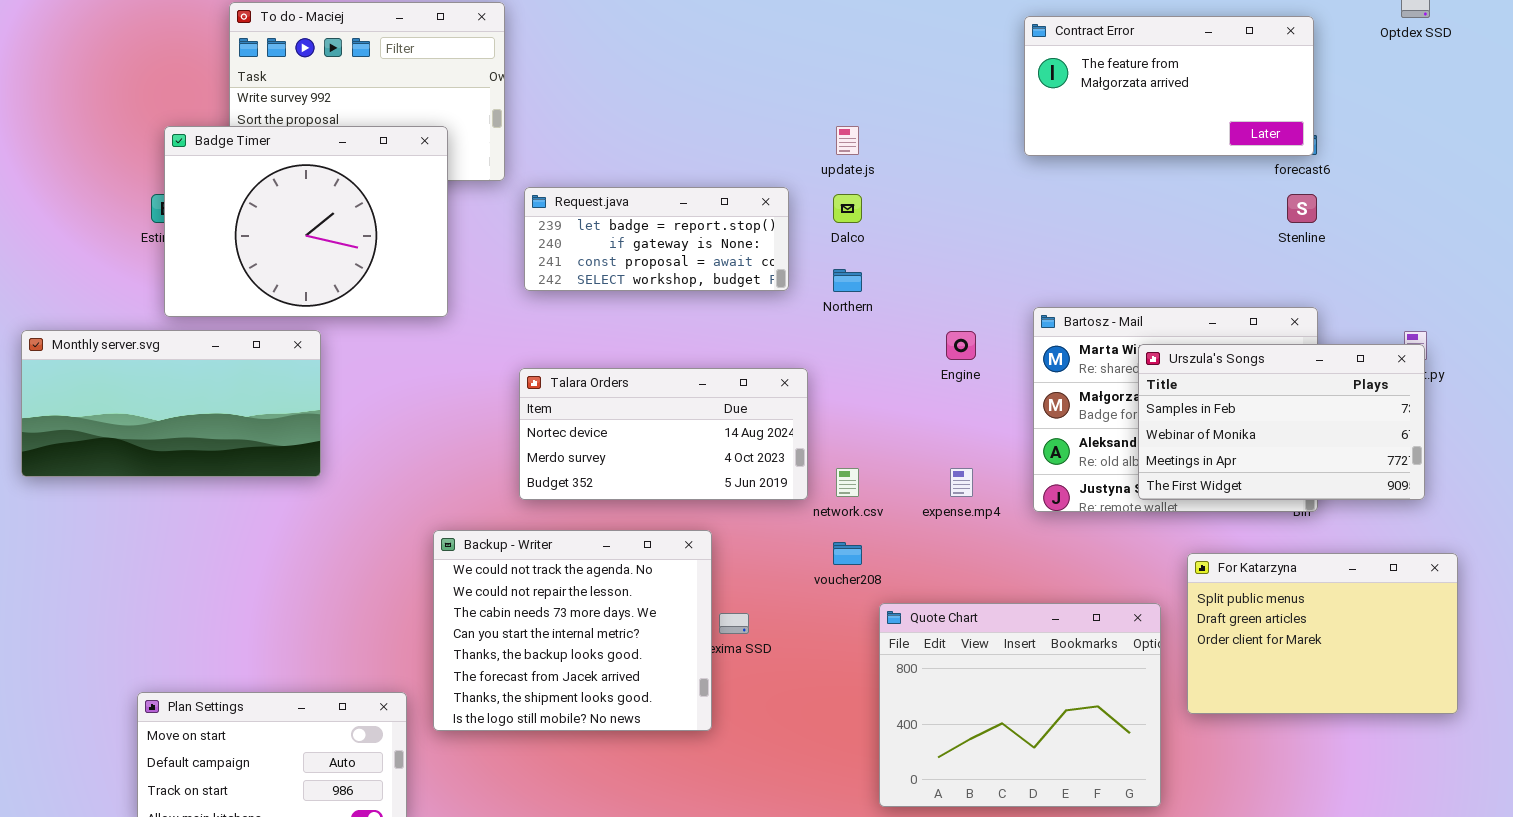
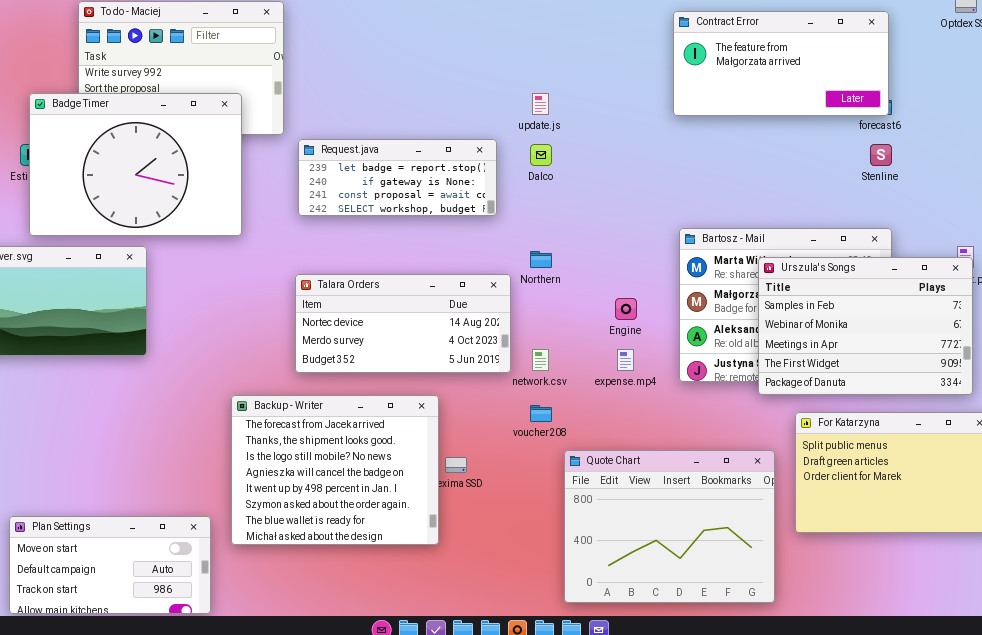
Northern: [833,269,862,292] -> [530,251,552,268], moved
Engine: [946,331,976,360] -> [615,298,637,320], moved
Urszula's Songs: [1138,344,1425,500] -> [758,257,973,395], resized
Backup - Writer: [433,530,712,731] -> [231,395,439,545], scrolled down 5 rows

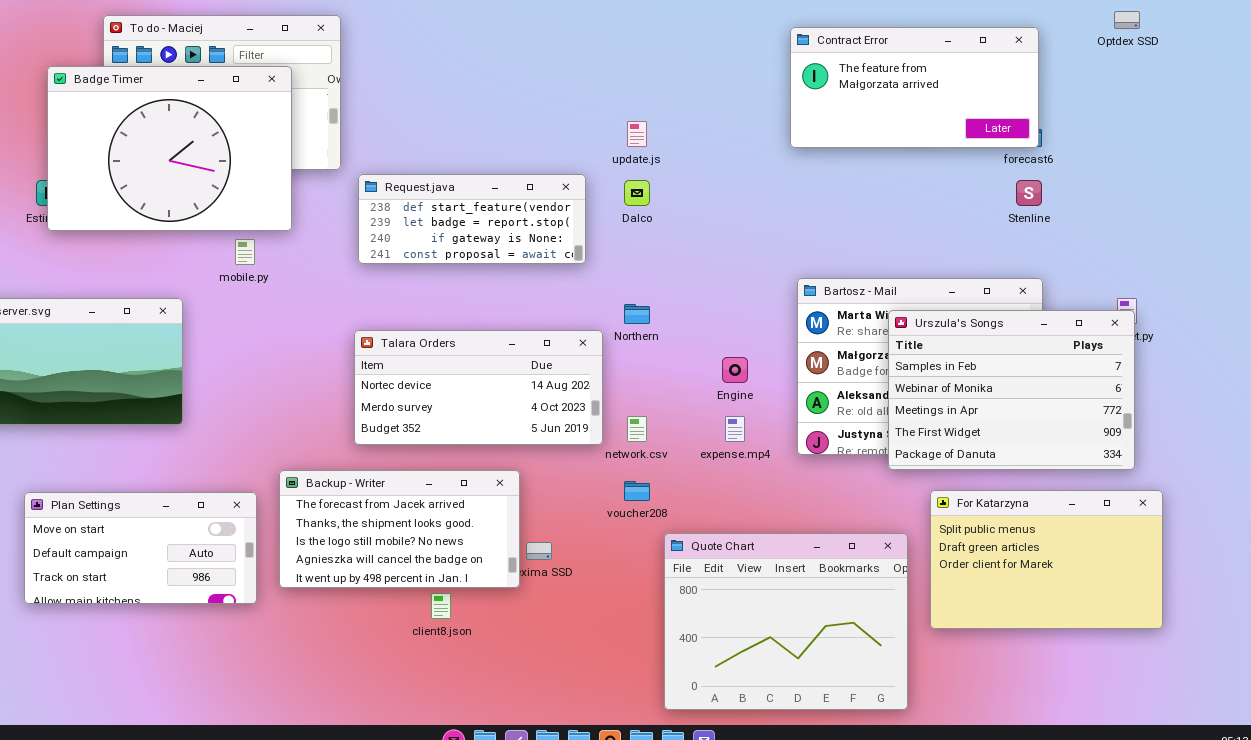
Badge Timer: [29,93,242,236] -> [47,66,292,231], moved
Request.java: [298,139,497,216] -> [358,174,586,264], scrolled up 1 row
Backup - Writer: [231,395,439,545] -> [279,470,520,588], resized
Plan Settings: [9,516,211,614] -> [24,492,257,604], moved

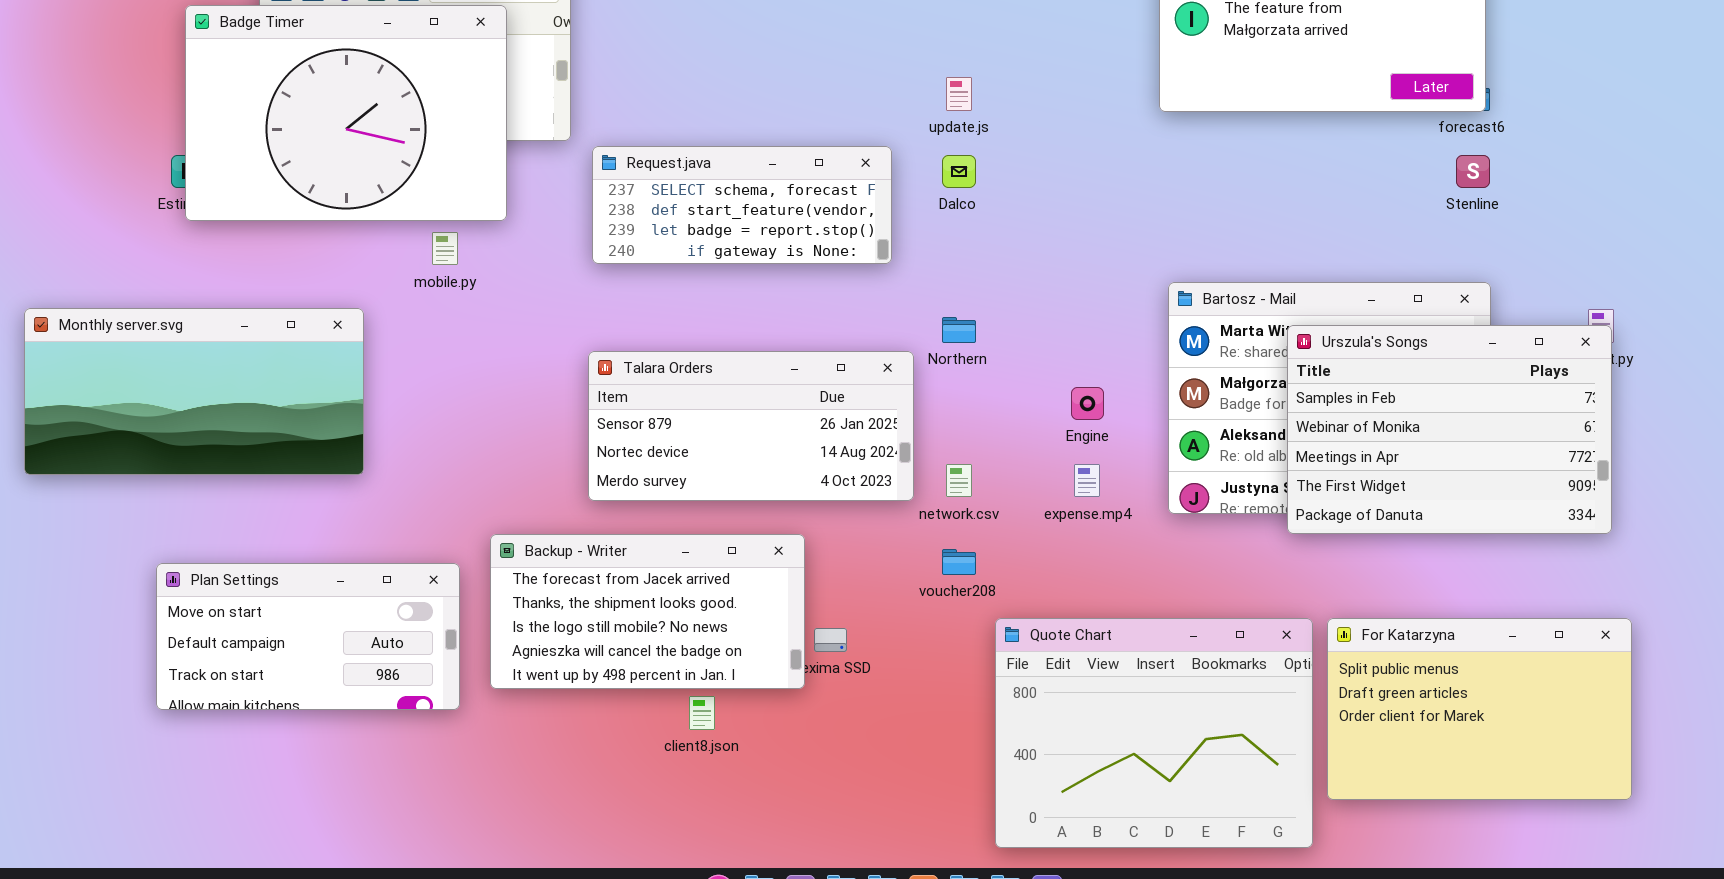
Request.java: [358,174,586,264] -> [592,146,892,264], scrolled up 1 row
Talara Orders: [354,330,603,445] -> [588,351,914,501], scrolled up 1 row
For Katarzyna: [930,490,1163,629] -> [1327,618,1632,800], moved

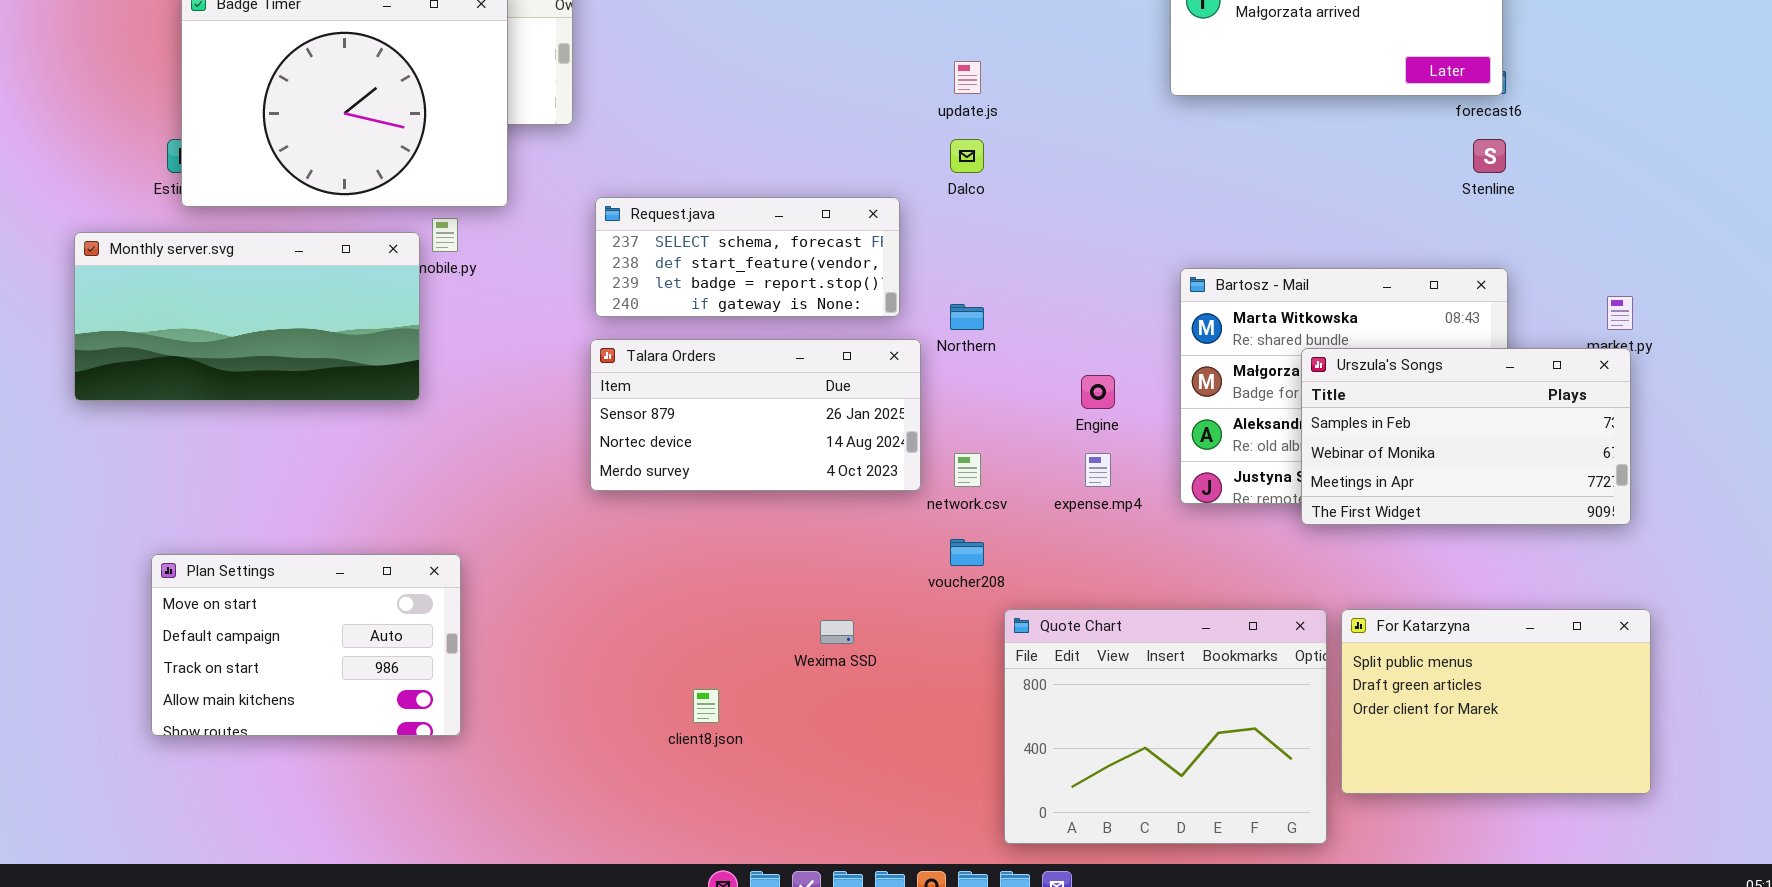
Request.java: [592,146,892,264] -> [595,197,900,317], moved
Monthly server.svg: [24,308,364,475] -> [74,232,420,401], moved
Urszula's Songs: [1287,325,1612,534] -> [1301,348,1631,525], resized
Backup - Writer: [490,534,805,689] -> none, closed
Plan Settings: [156,563,460,710] -> [151,554,461,736], resized

